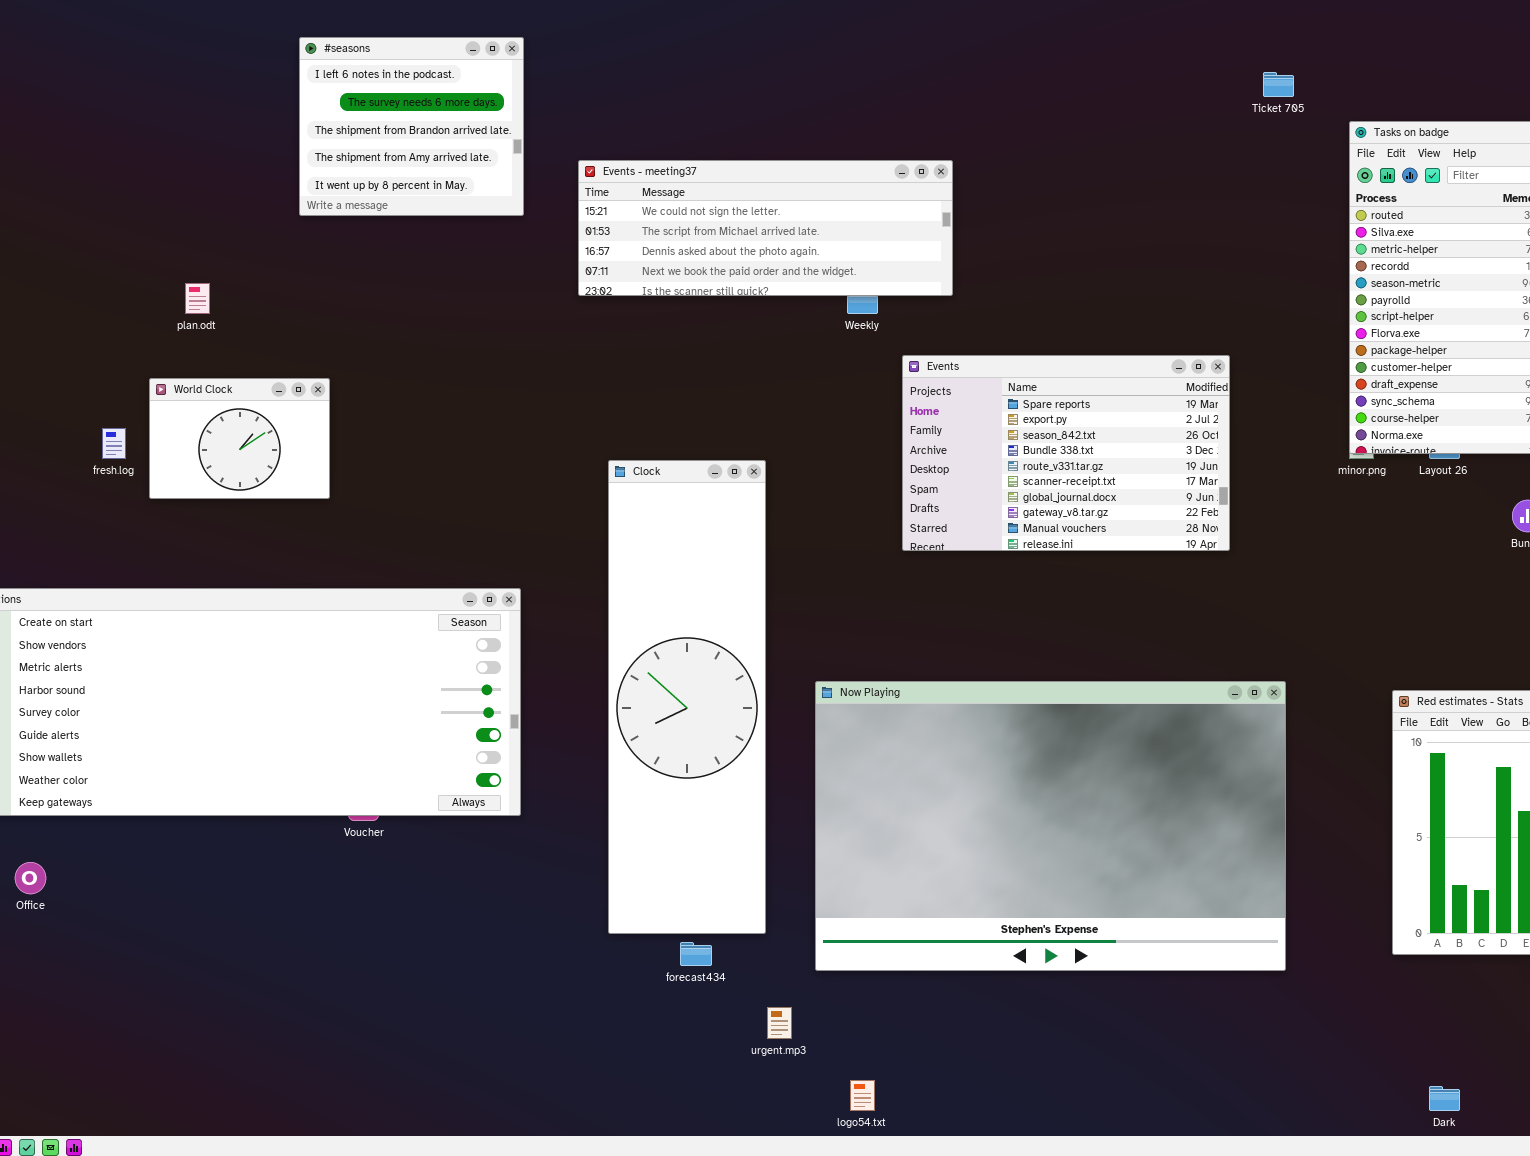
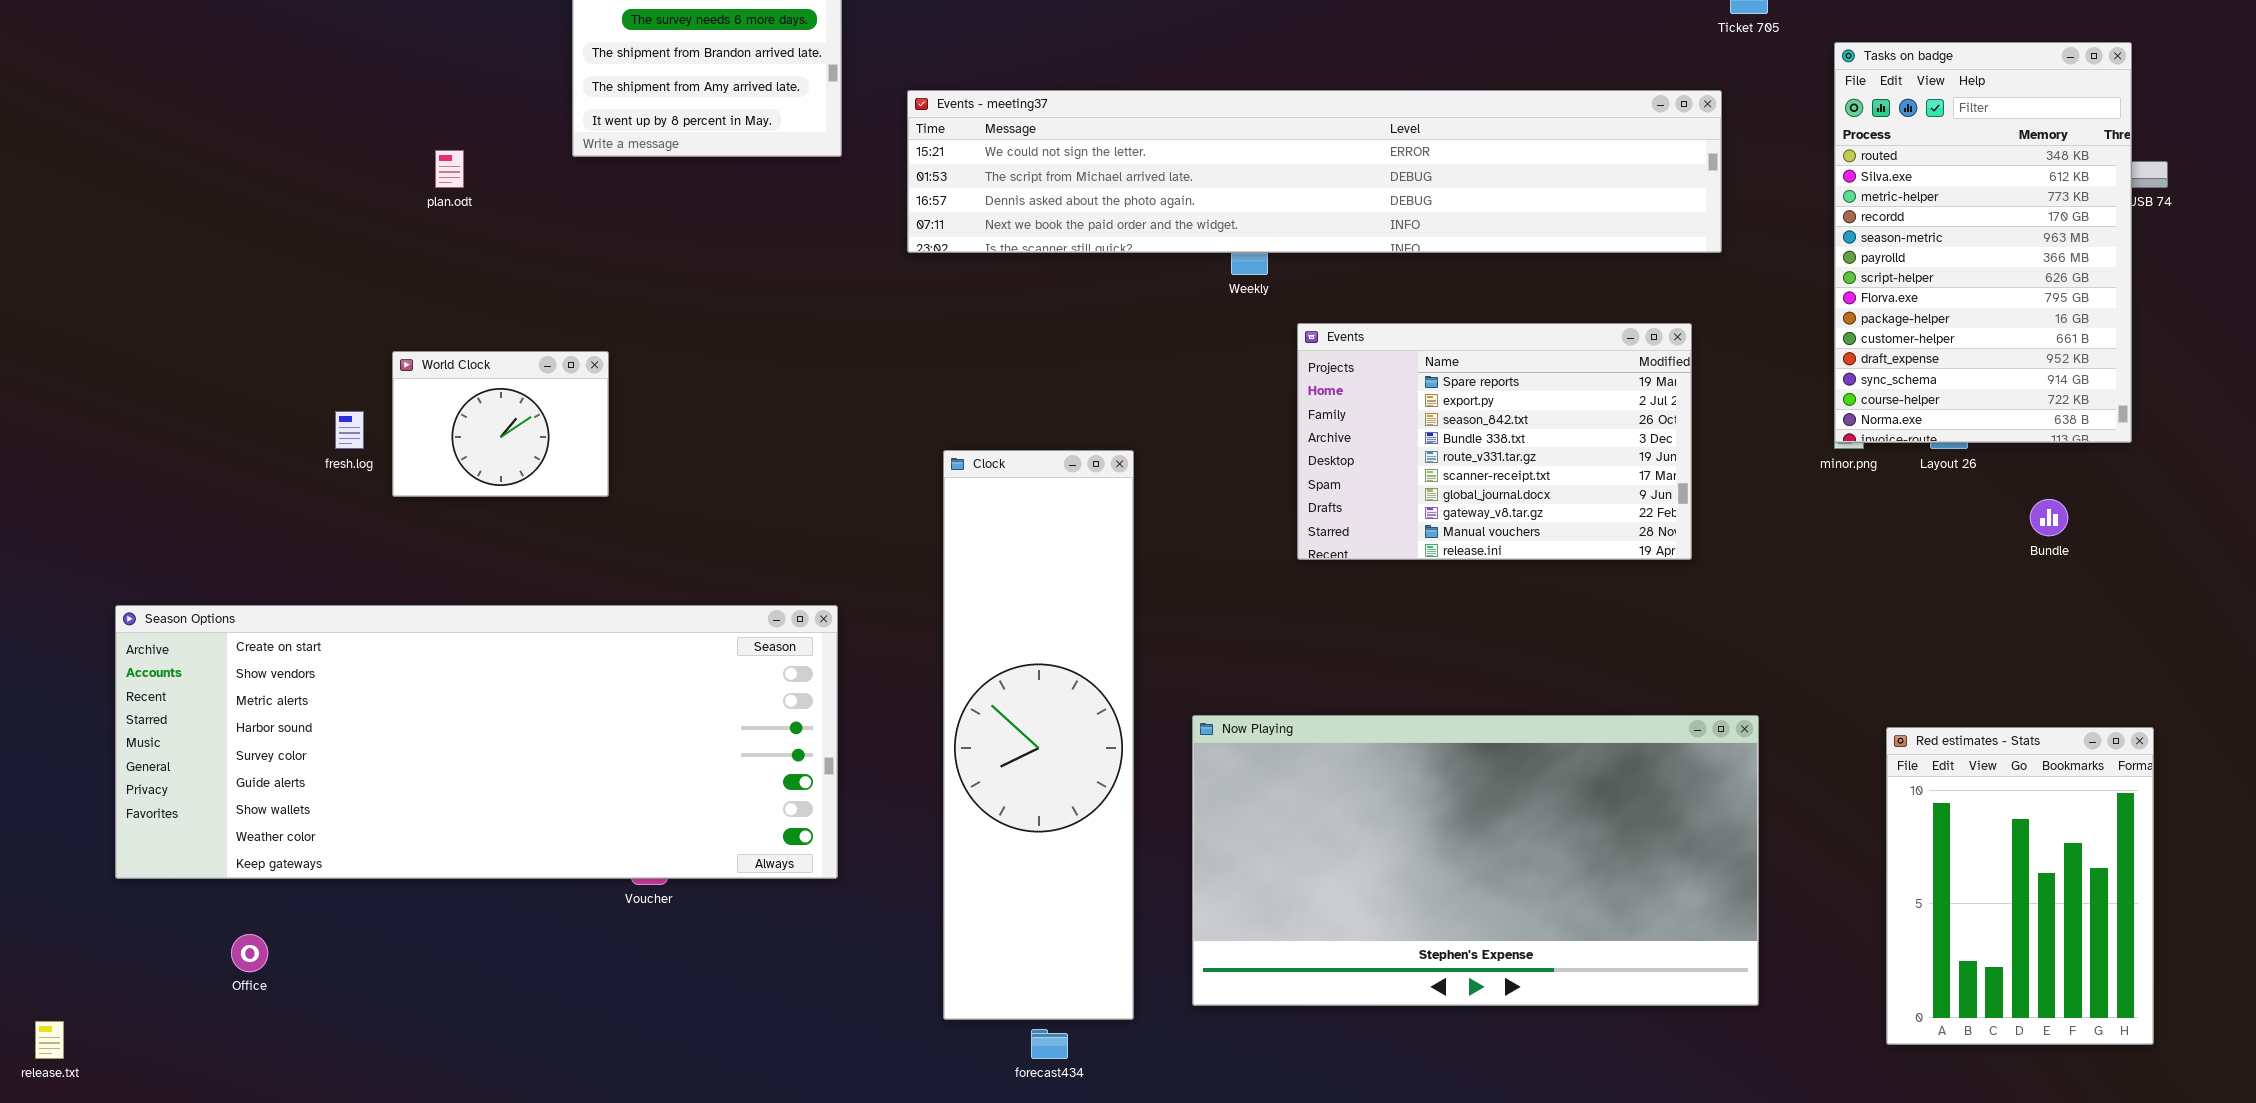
Events - meeting37: [578,160,953,296] -> [907,90,1722,253], resized
plan.odt: [185,283,210,314] -> [435,150,464,188], moved
Now Playing: [815,681,1286,971] -> [1192,715,1759,1006], resized

